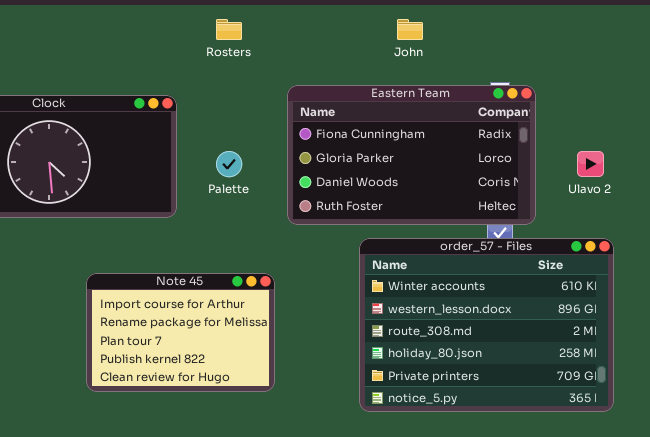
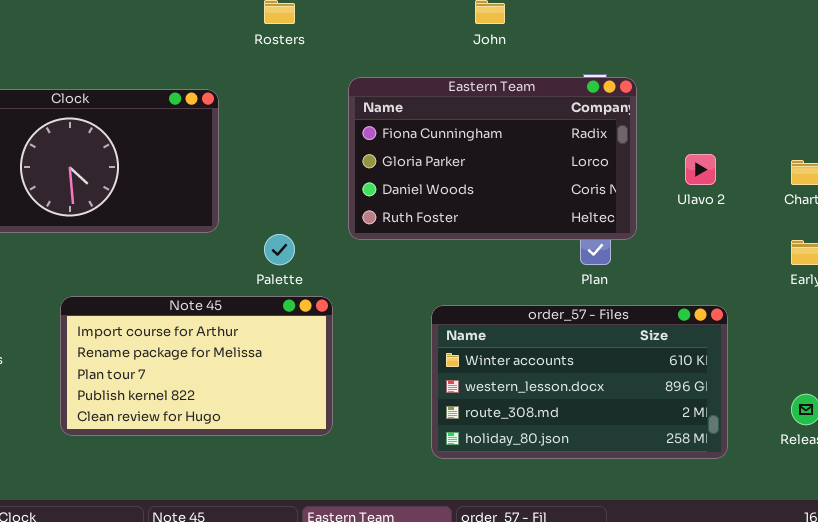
Palette: [216,151,242,177] -> [264,234,295,265], moved
order_57 - Files: [359,238,614,412] -> [431,305,728,459], resized
Note 45: [86,273,275,392] -> [60,296,333,436], resized

